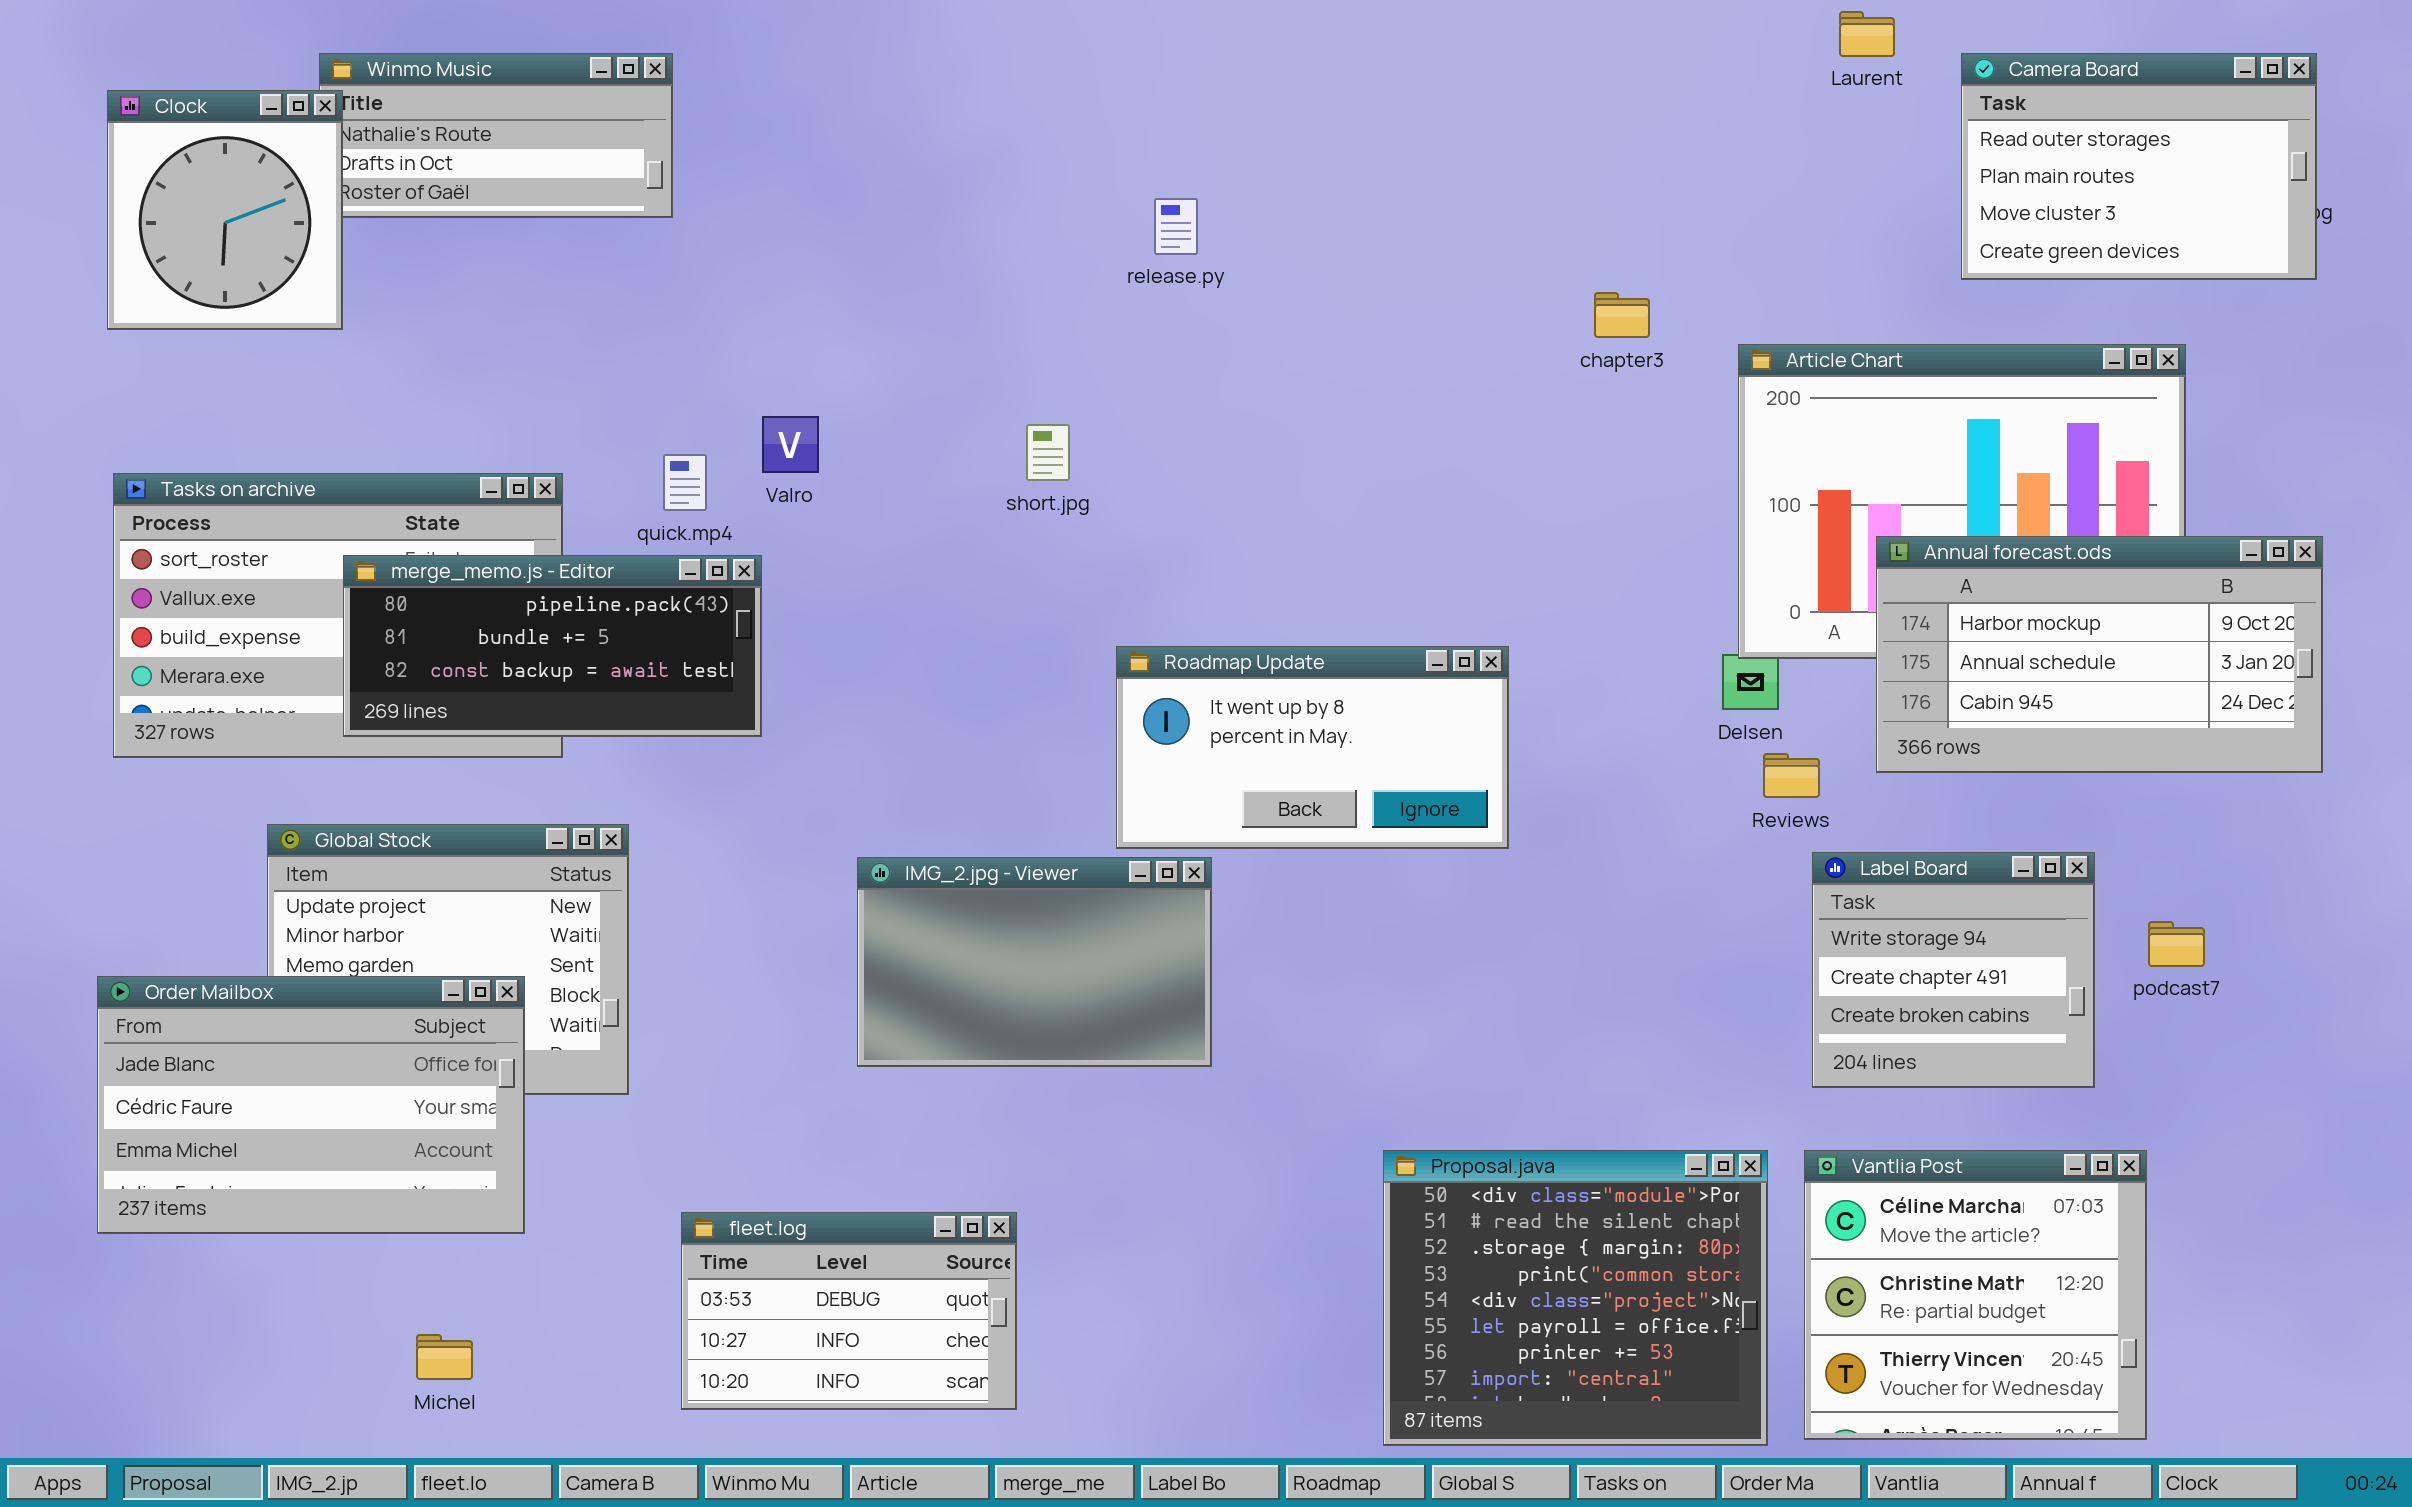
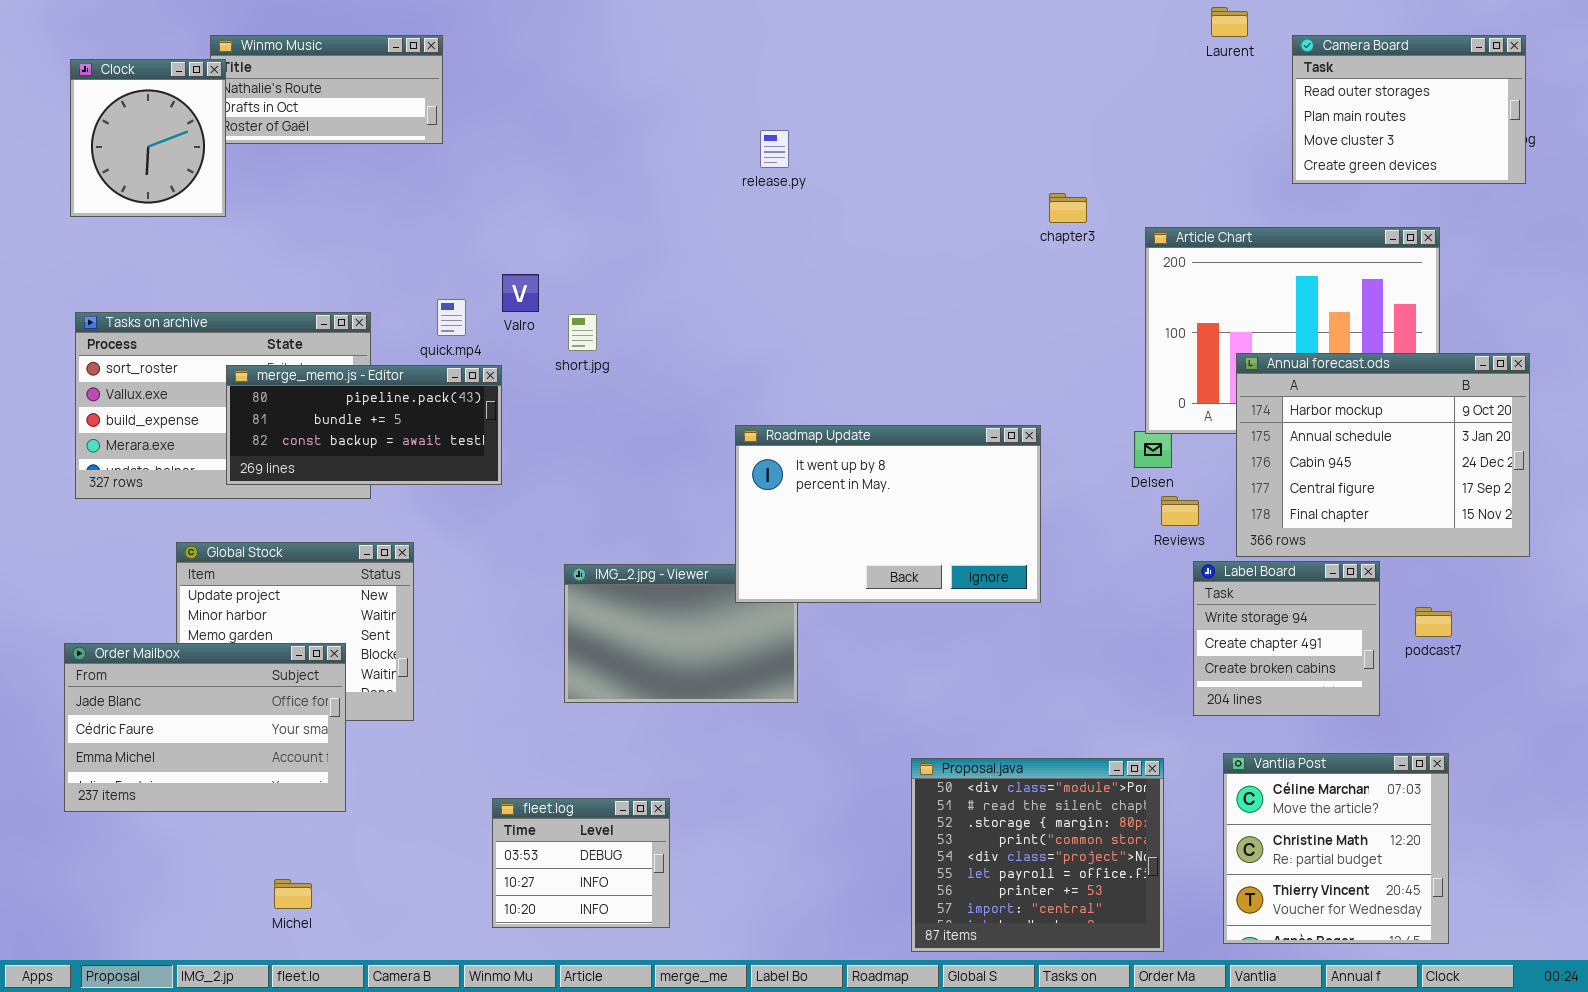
short.jpg: [1026,424,1070,481] -> [568,314,597,351], moved
Annual forecast.ods: [1876,536,2323,773] -> [1236,353,1530,557], resized
Roadmap Update: [1116,646,1509,849] -> [735,425,1041,603], resized
Vantlia Post: [1804,1150,2147,1440] -> [1223,753,1449,944], moved
fleet.log: [681,1212,1017,1410] -> [492,798,670,928], resized

